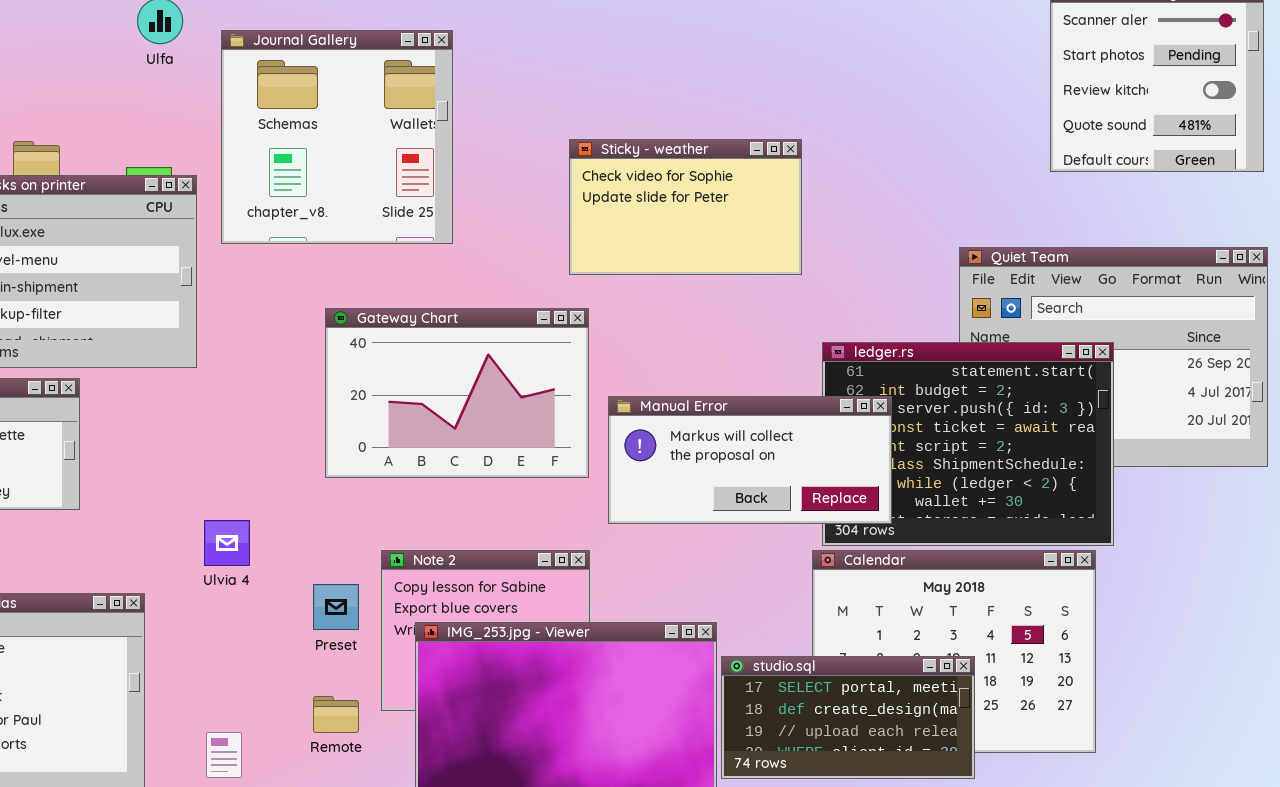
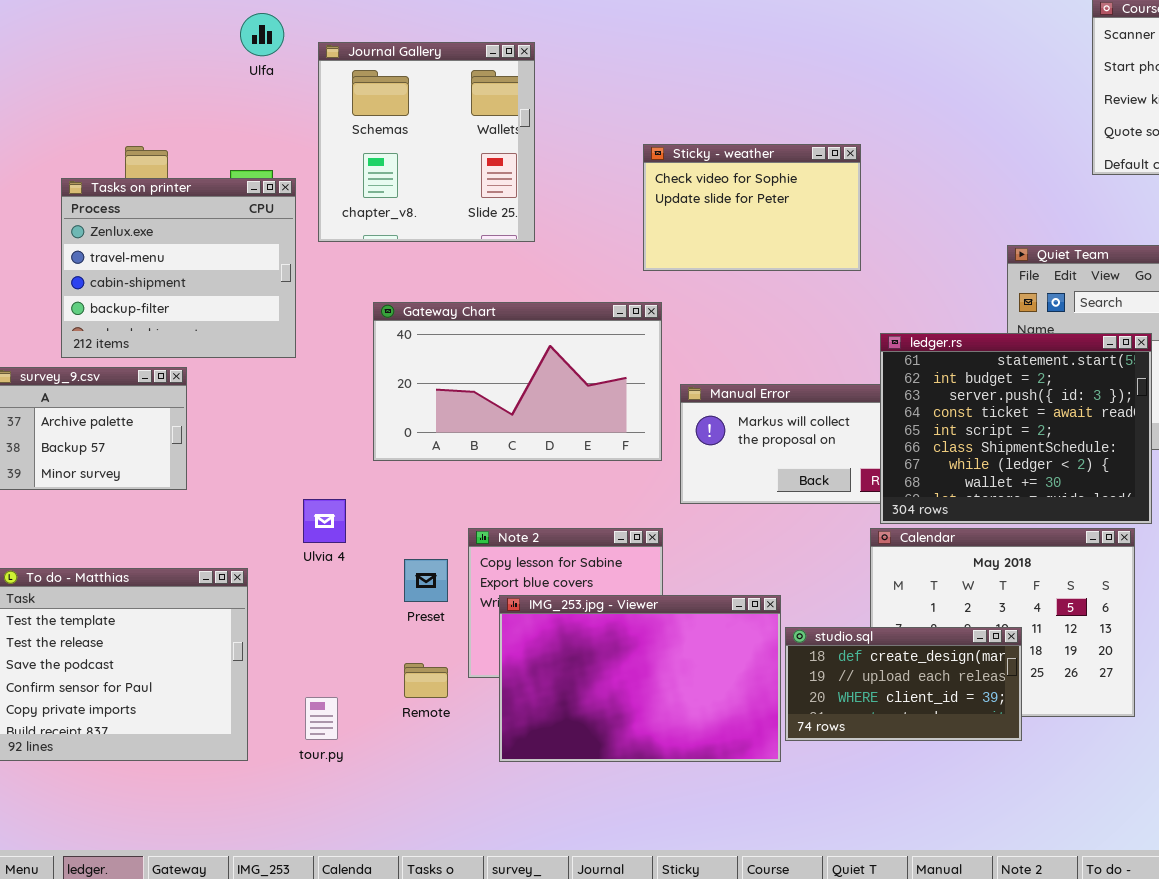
Gateway Chart: [325,308,589,478] -> [373,302,662,461], resized
ledger.rs: [822,342,1114,546] -> [880,333,1152,524], raised
studio.sql: [721,656,975,779] -> [785,627,1022,741], scrolled down 1 row

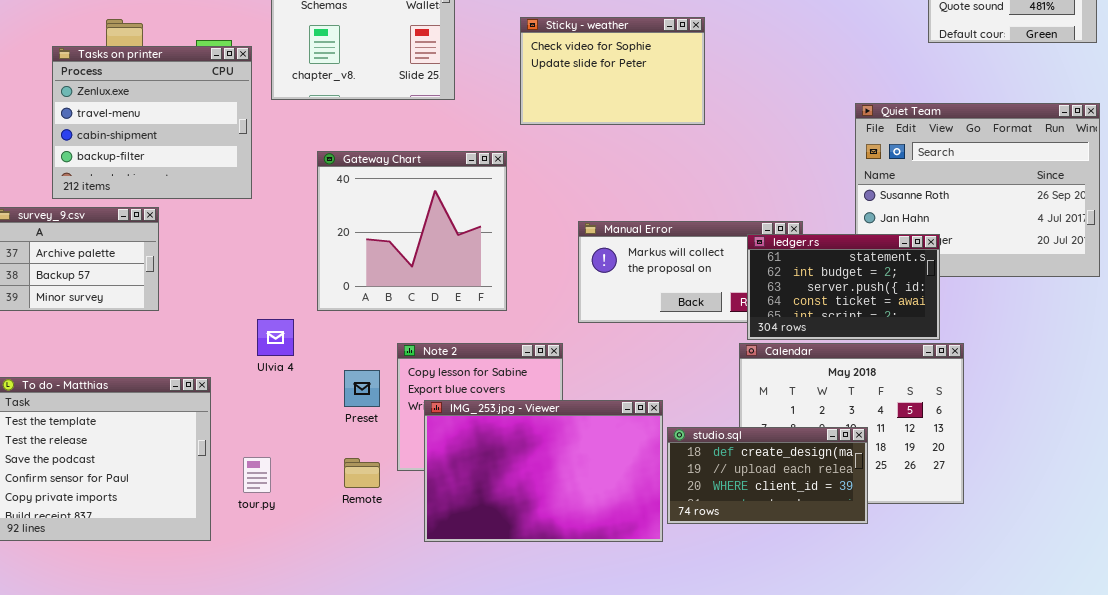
Sticky - weather: [643,144,861,271] -> [520,17,705,125], moved
Gateway Chart: [373,302,662,461] -> [317,151,507,311], resized
ledger.rs: [880,333,1152,524] -> [747,234,940,340], resized
tour.py: [305,697,338,740] -> [243,457,271,493], moved

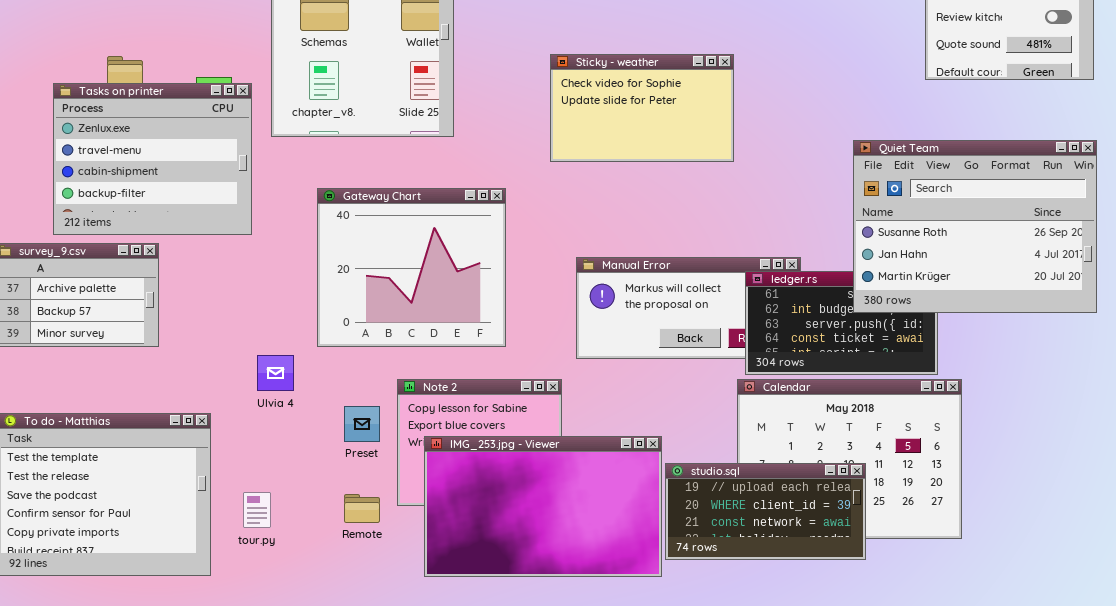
Sticky - weather: [520,17,705,125] -> [550,54,734,162], moved
Quiet Team: [855,103,1100,277] -> [853,140,1097,313], raised
studio.sql: [667,427,868,524] -> [665,463,866,560], scrolled down 1 row

